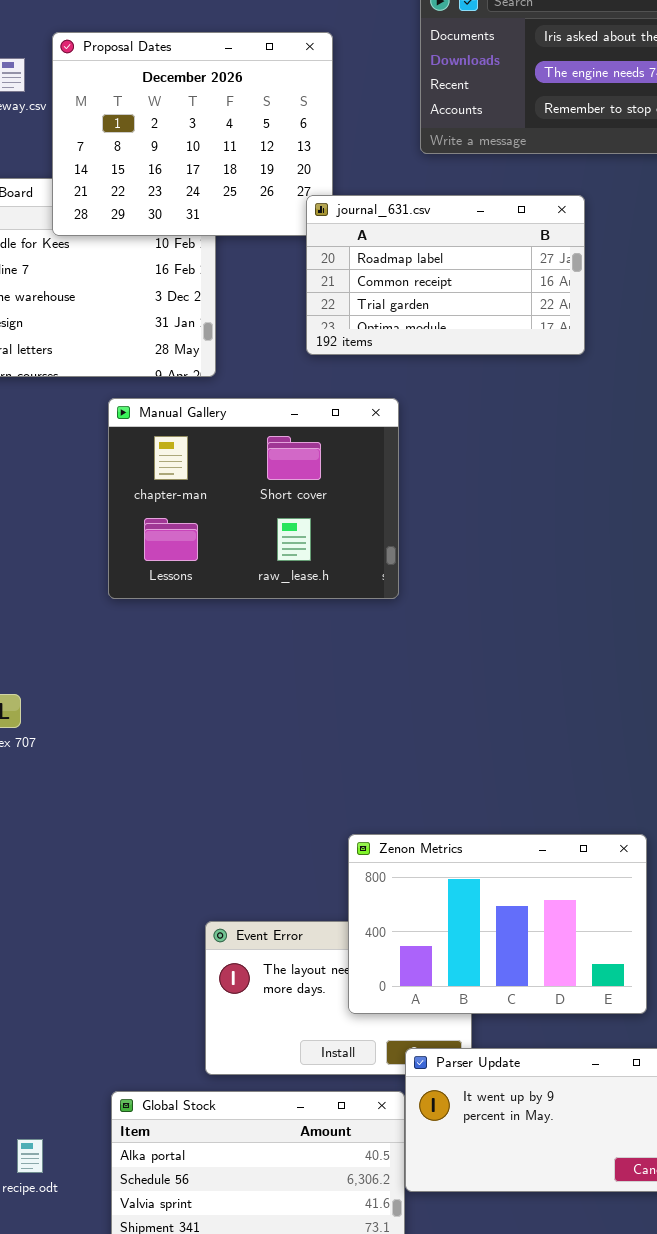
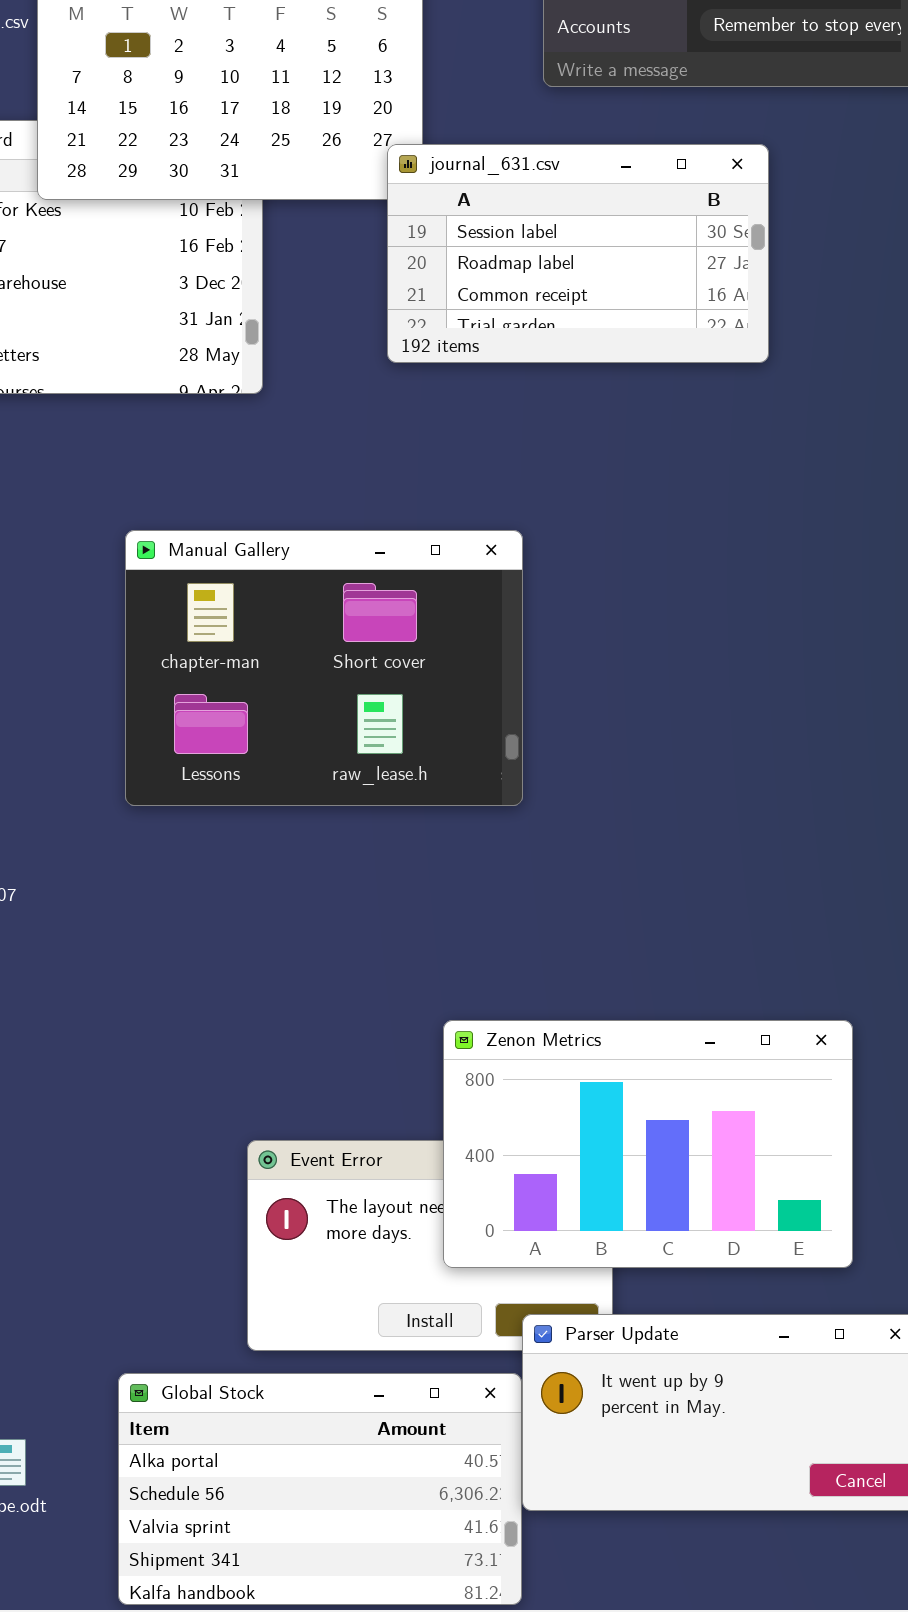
journal_631.csv: [306,195,585,355] -> [387,144,769,363], scrolled up 1 row
Manual Gallery: [108,398,399,599] -> [125,530,523,806], moved

